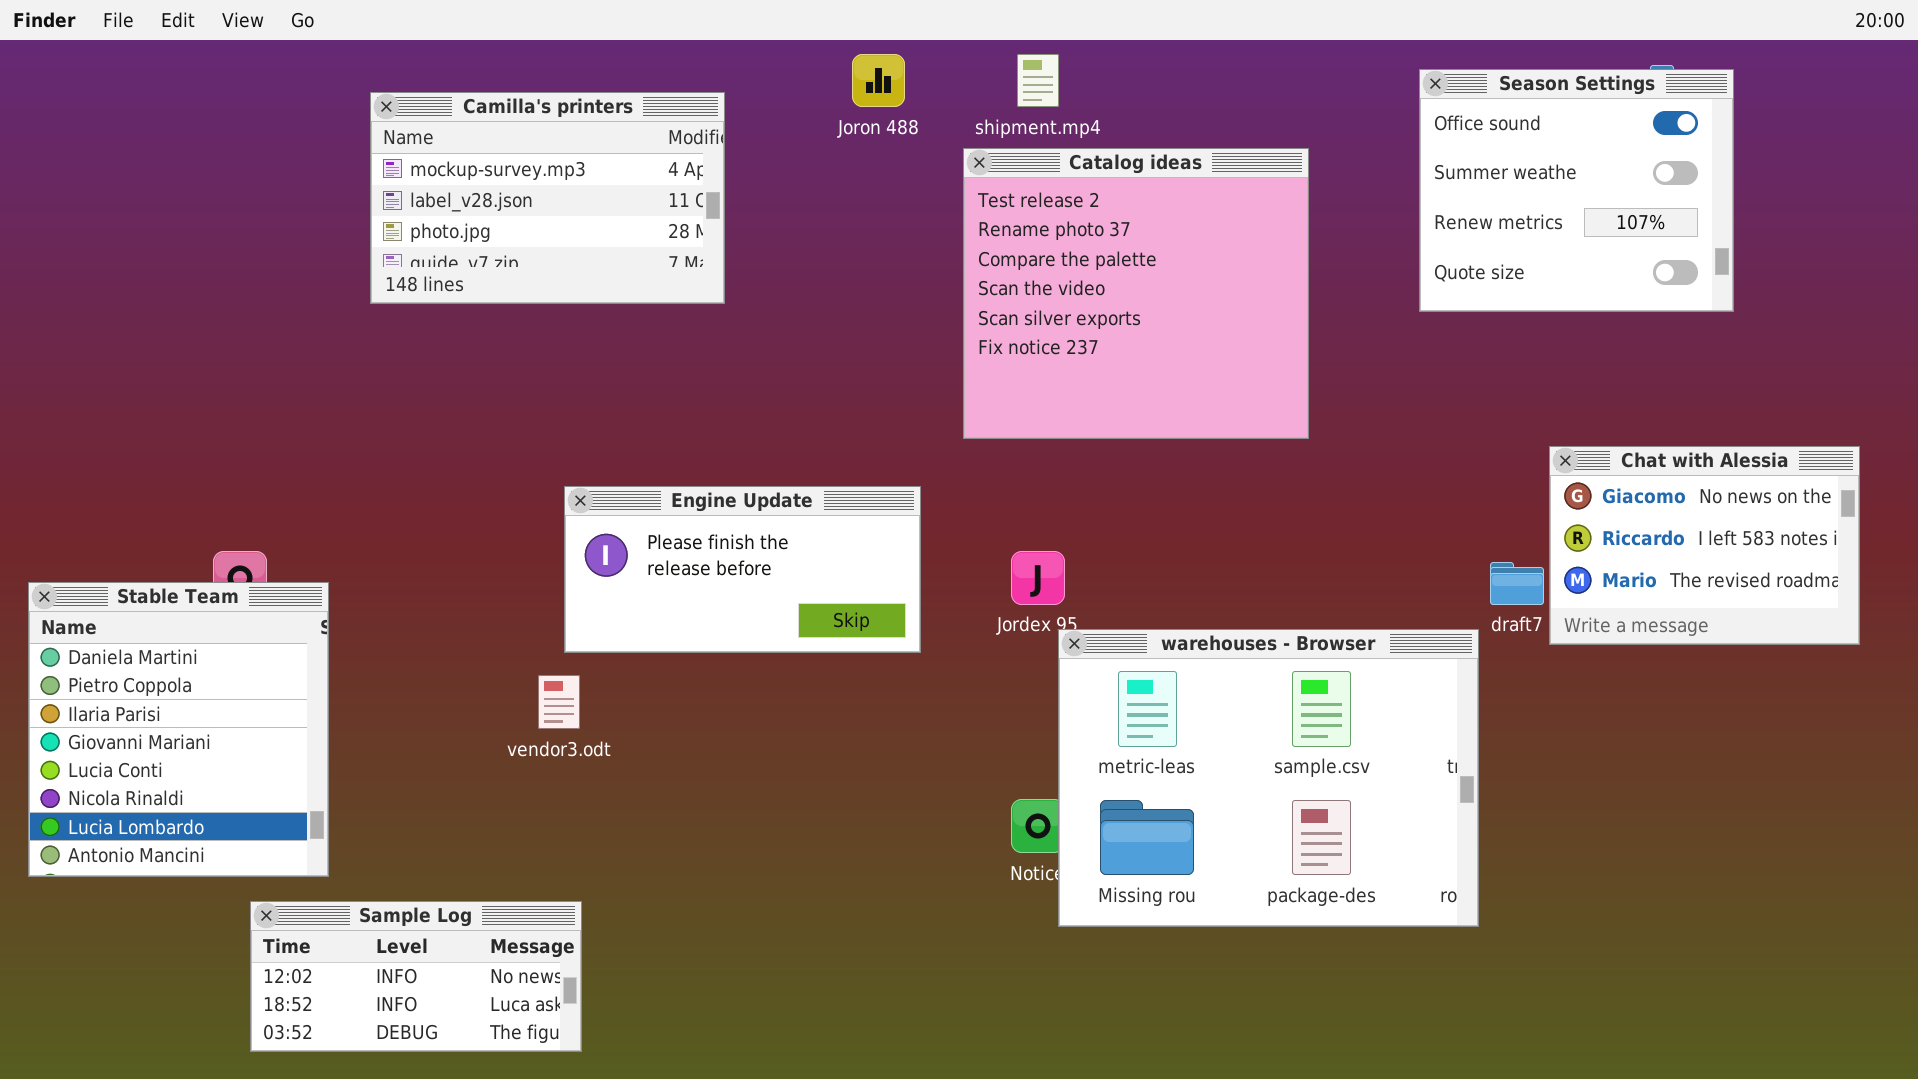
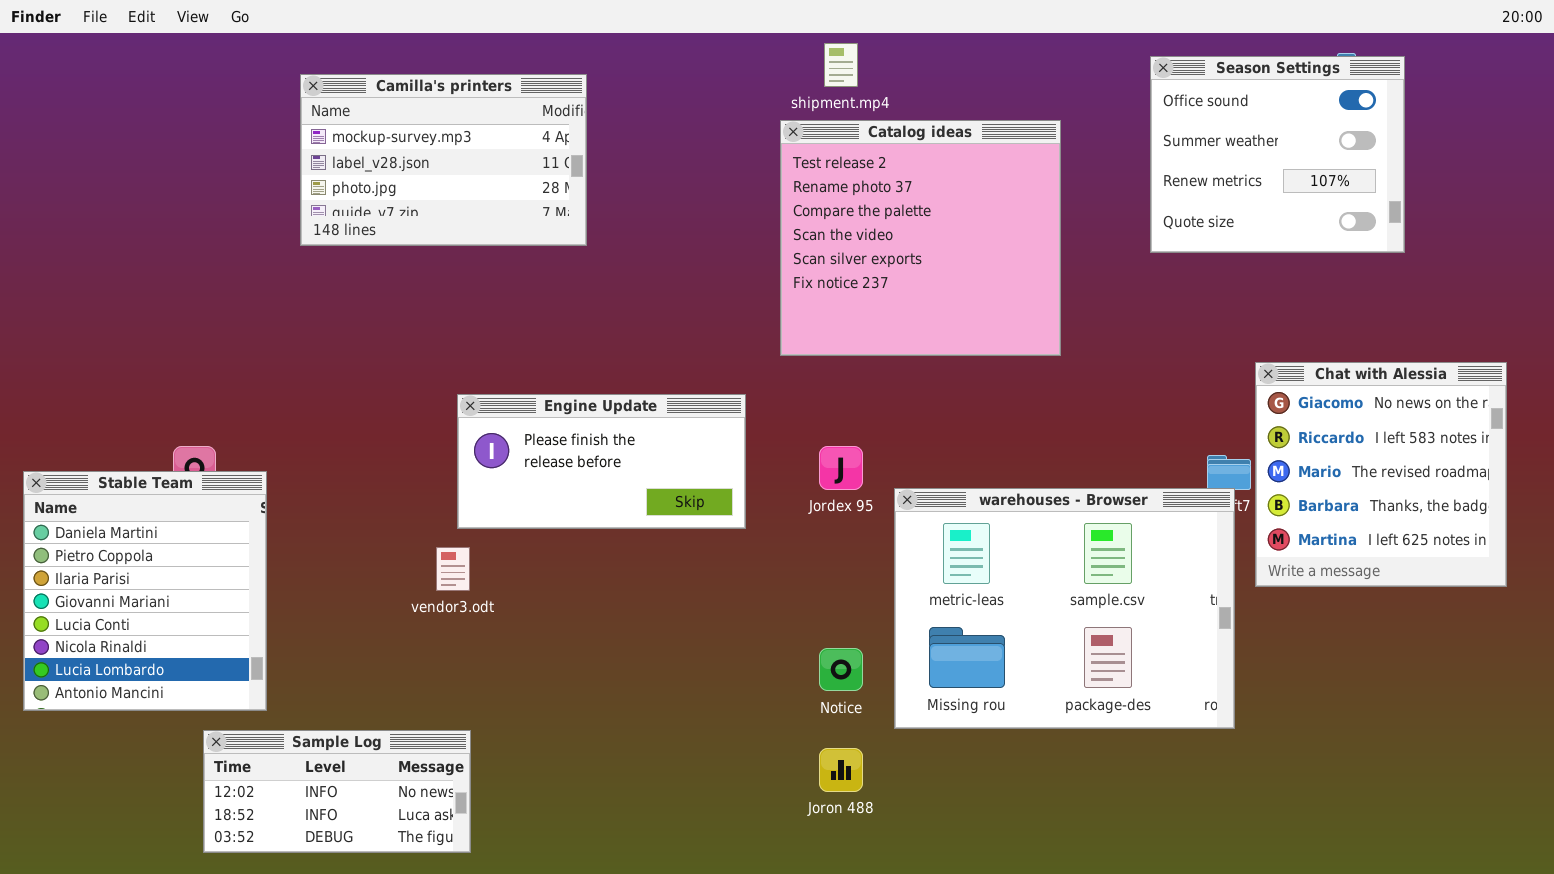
Joron 488: [852,54,905,107] -> [819,748,863,792], moved
Chat with Alessia: [1549,446,1860,645] -> [1255,362,1507,587], resized
warehouses - Browser: [1058,629,1479,927] -> [894,488,1235,729], moved

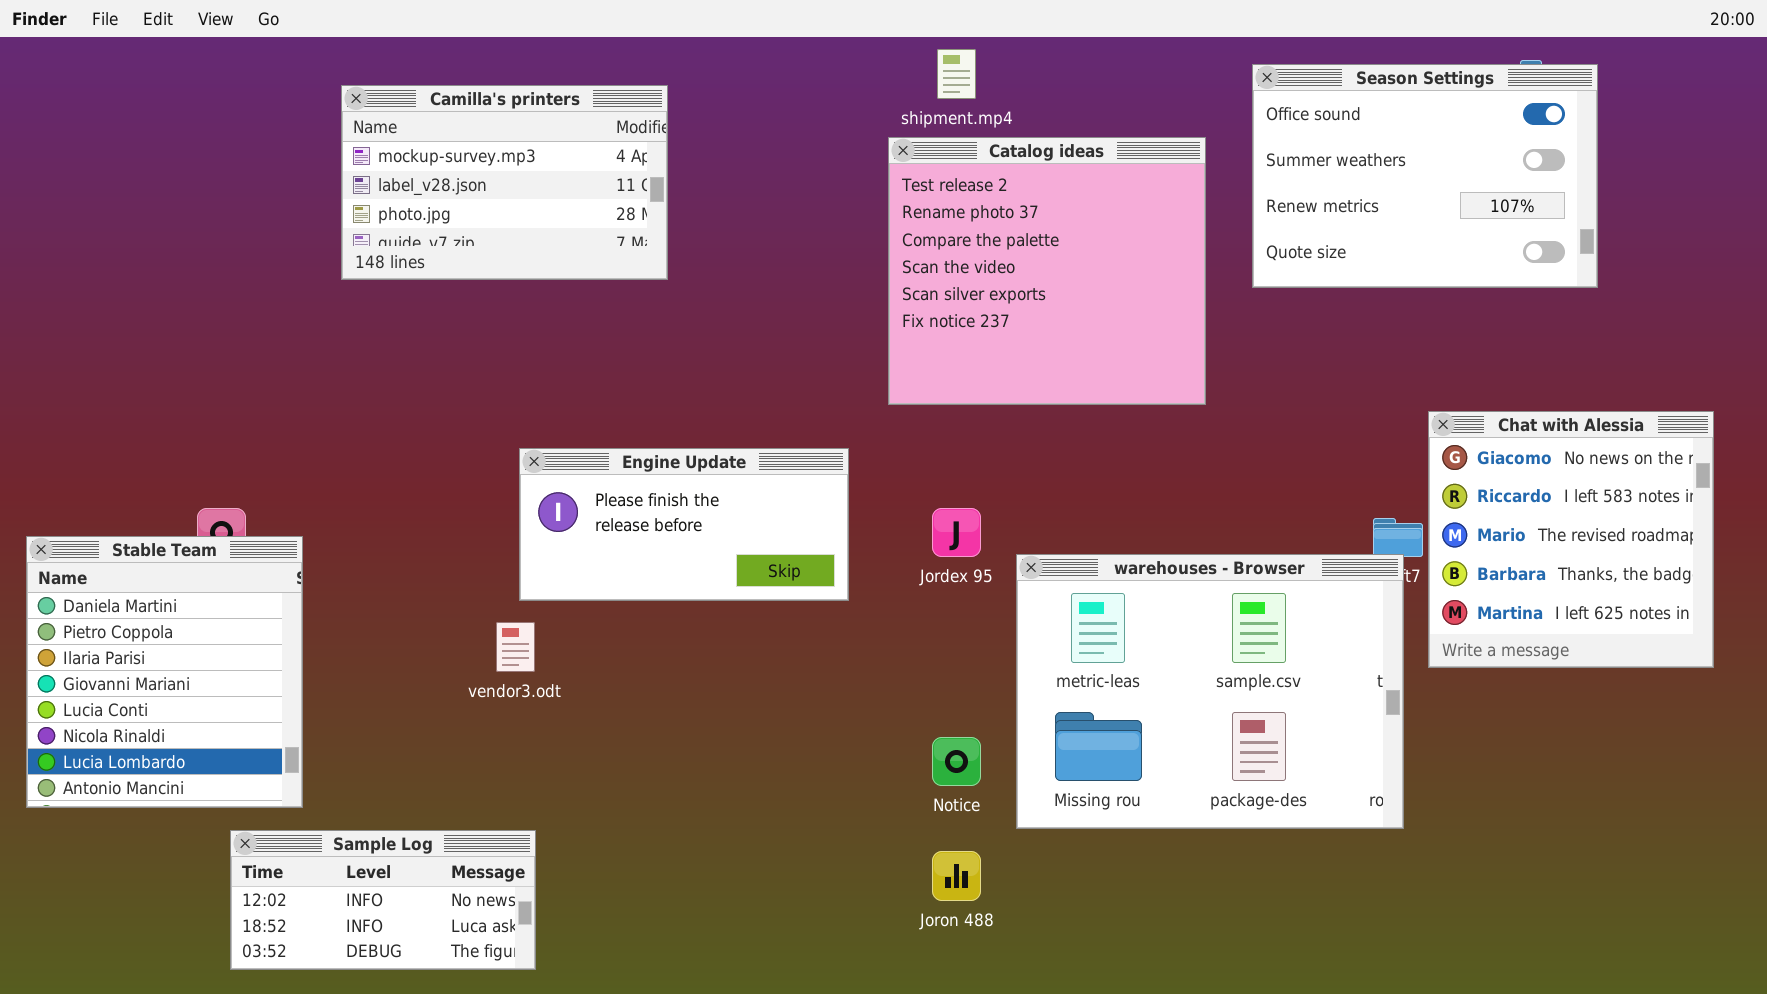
Season Settings: [1150,56,1405,253] -> [1252,64,1598,288], resized

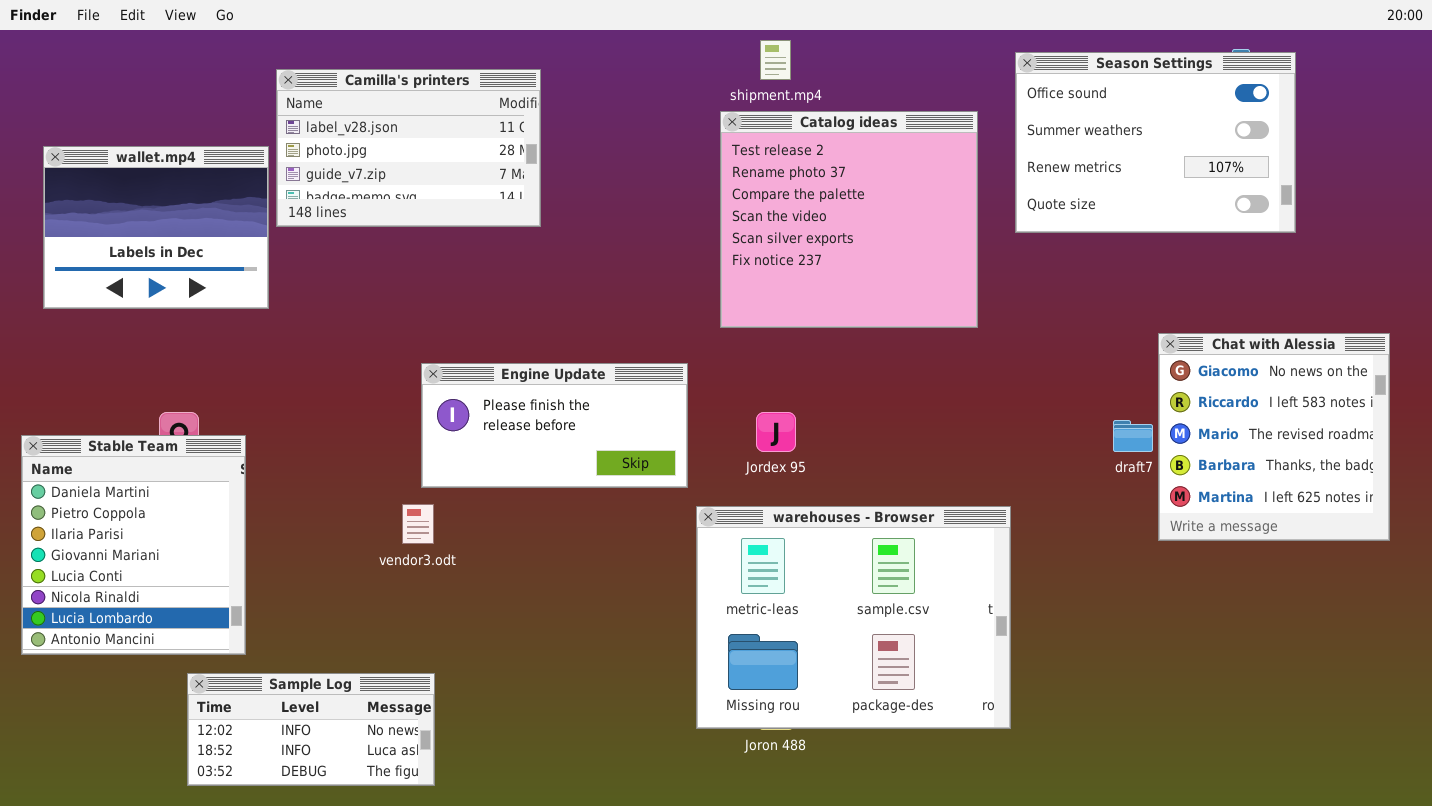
Camilla's printers: [341,85,668,280] -> [276,69,541,227], scrolled down 1 row
wallet.mp4: none -> [43,146,269,309], opened
warehouses - Browser: [1016,554,1404,829] -> [696,506,1011,729], moved

